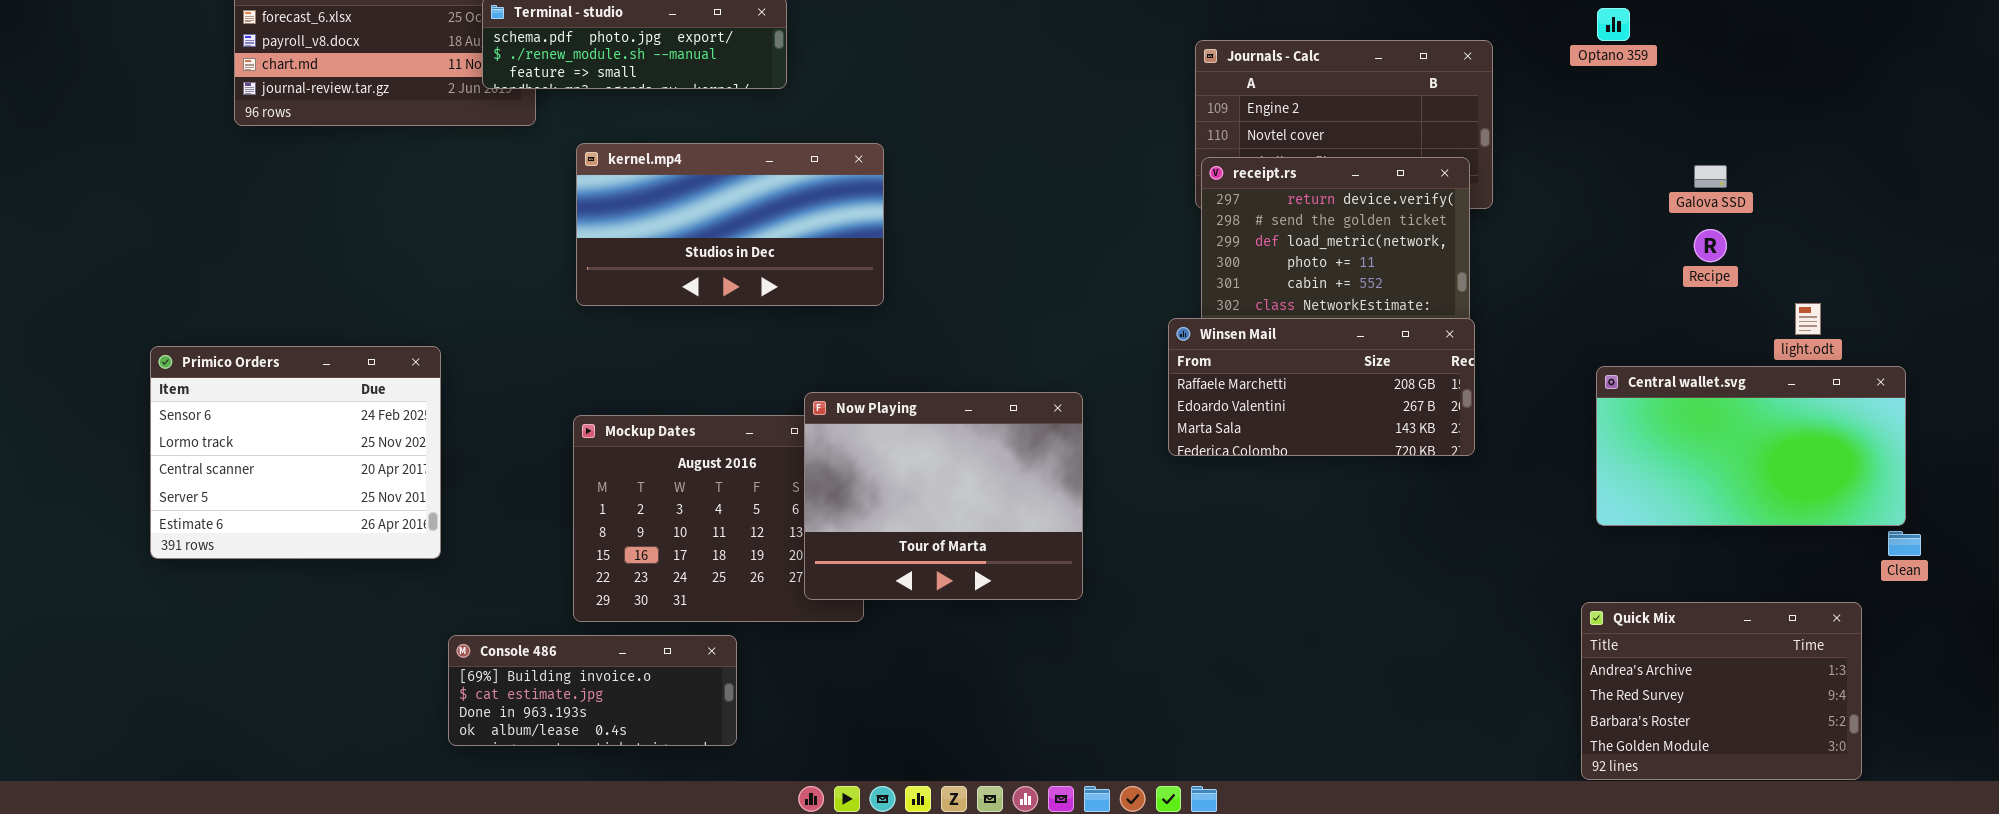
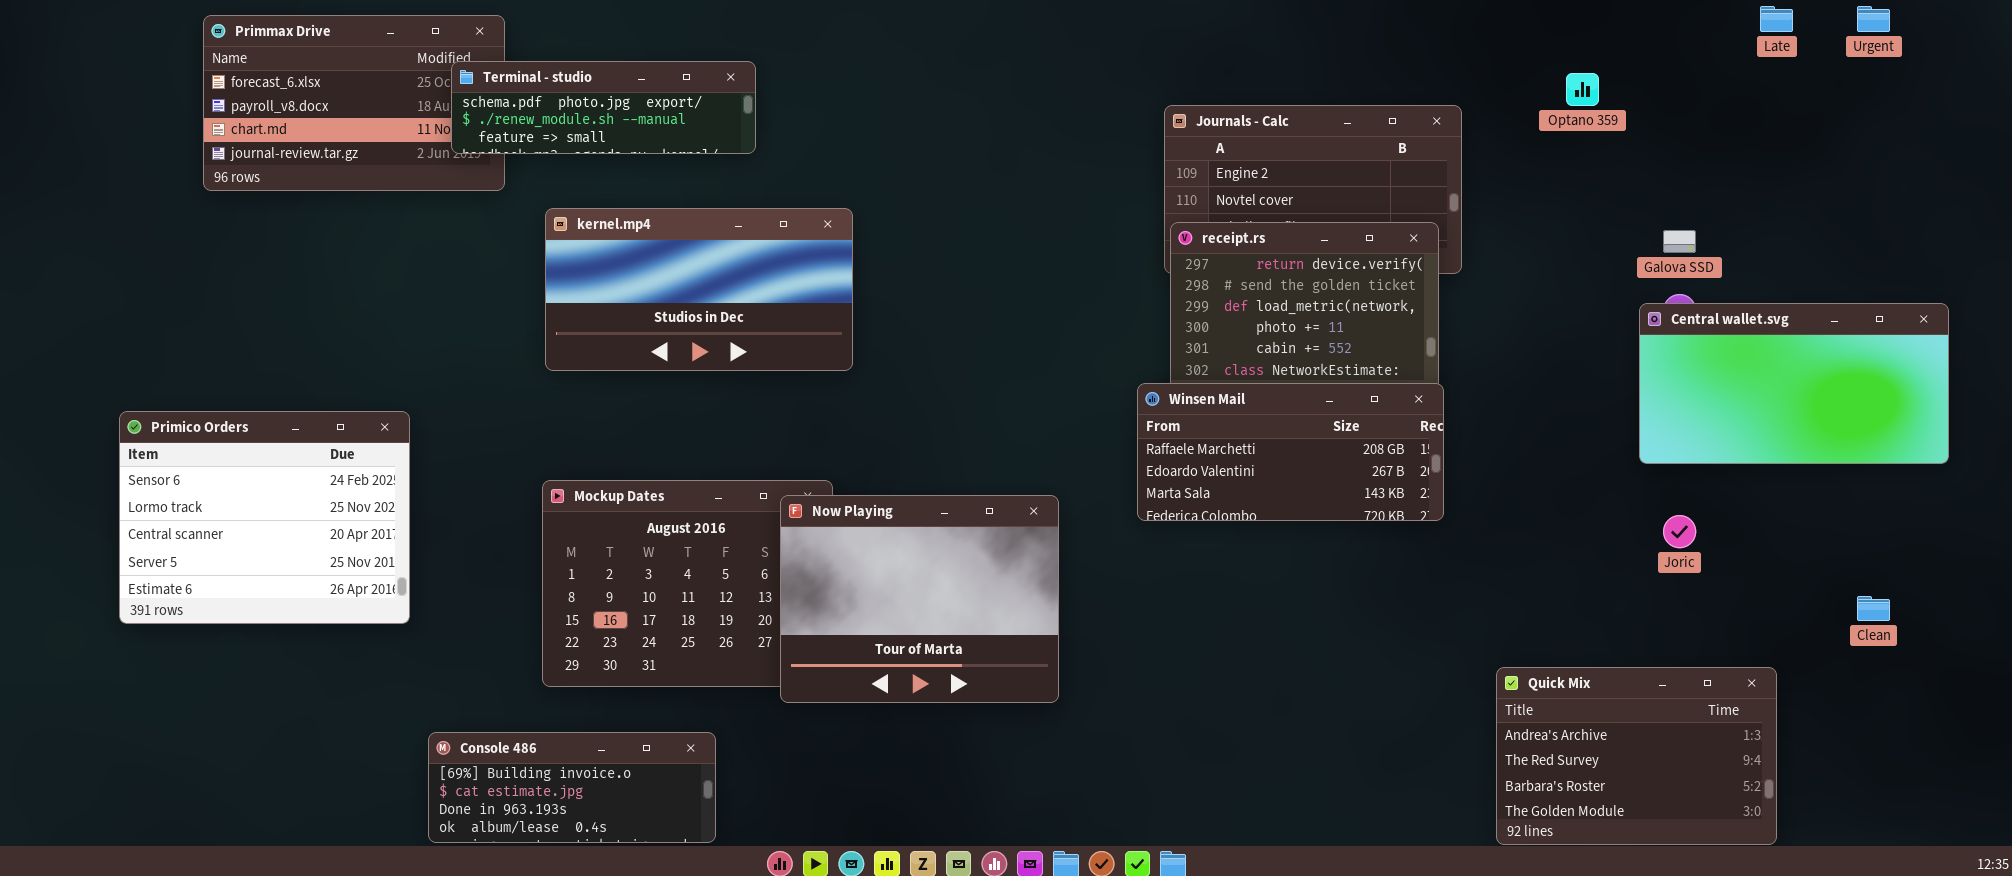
Central wallet.svg: [1596,366,1906,526] -> [1639,303,1949,464], moved
Now Playing: [804,392,1083,600] -> [780,495,1059,703], moved
Quick Mix: [1581,602,1862,780] -> [1496,667,1777,845], moved
Console 486: [448,635,737,746] -> [428,732,716,843], moved

